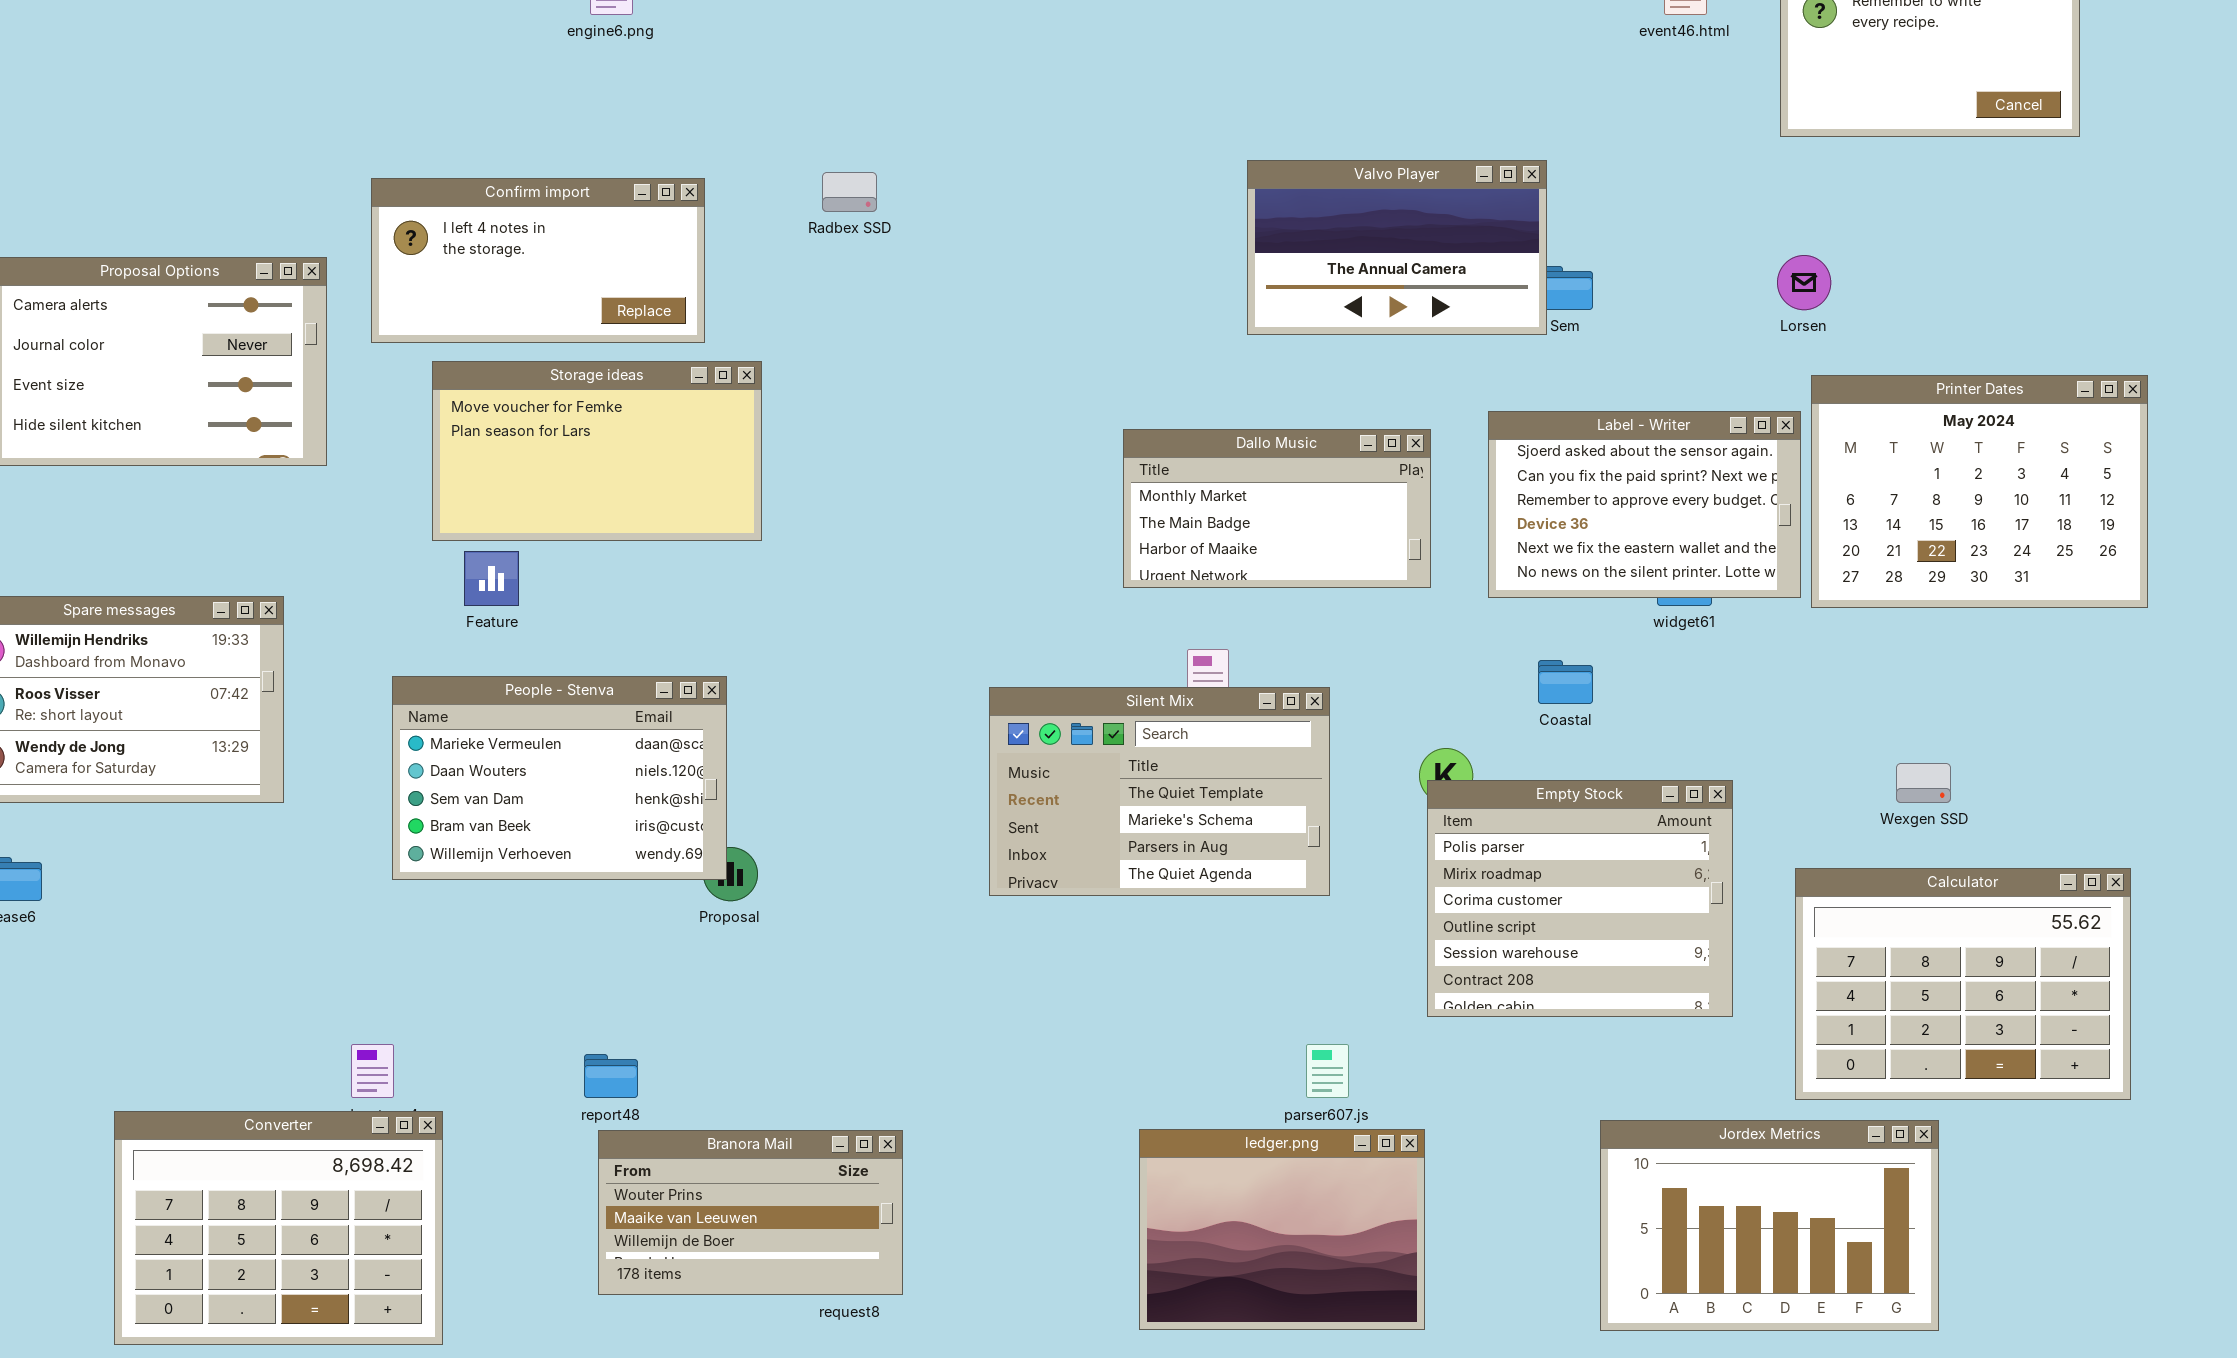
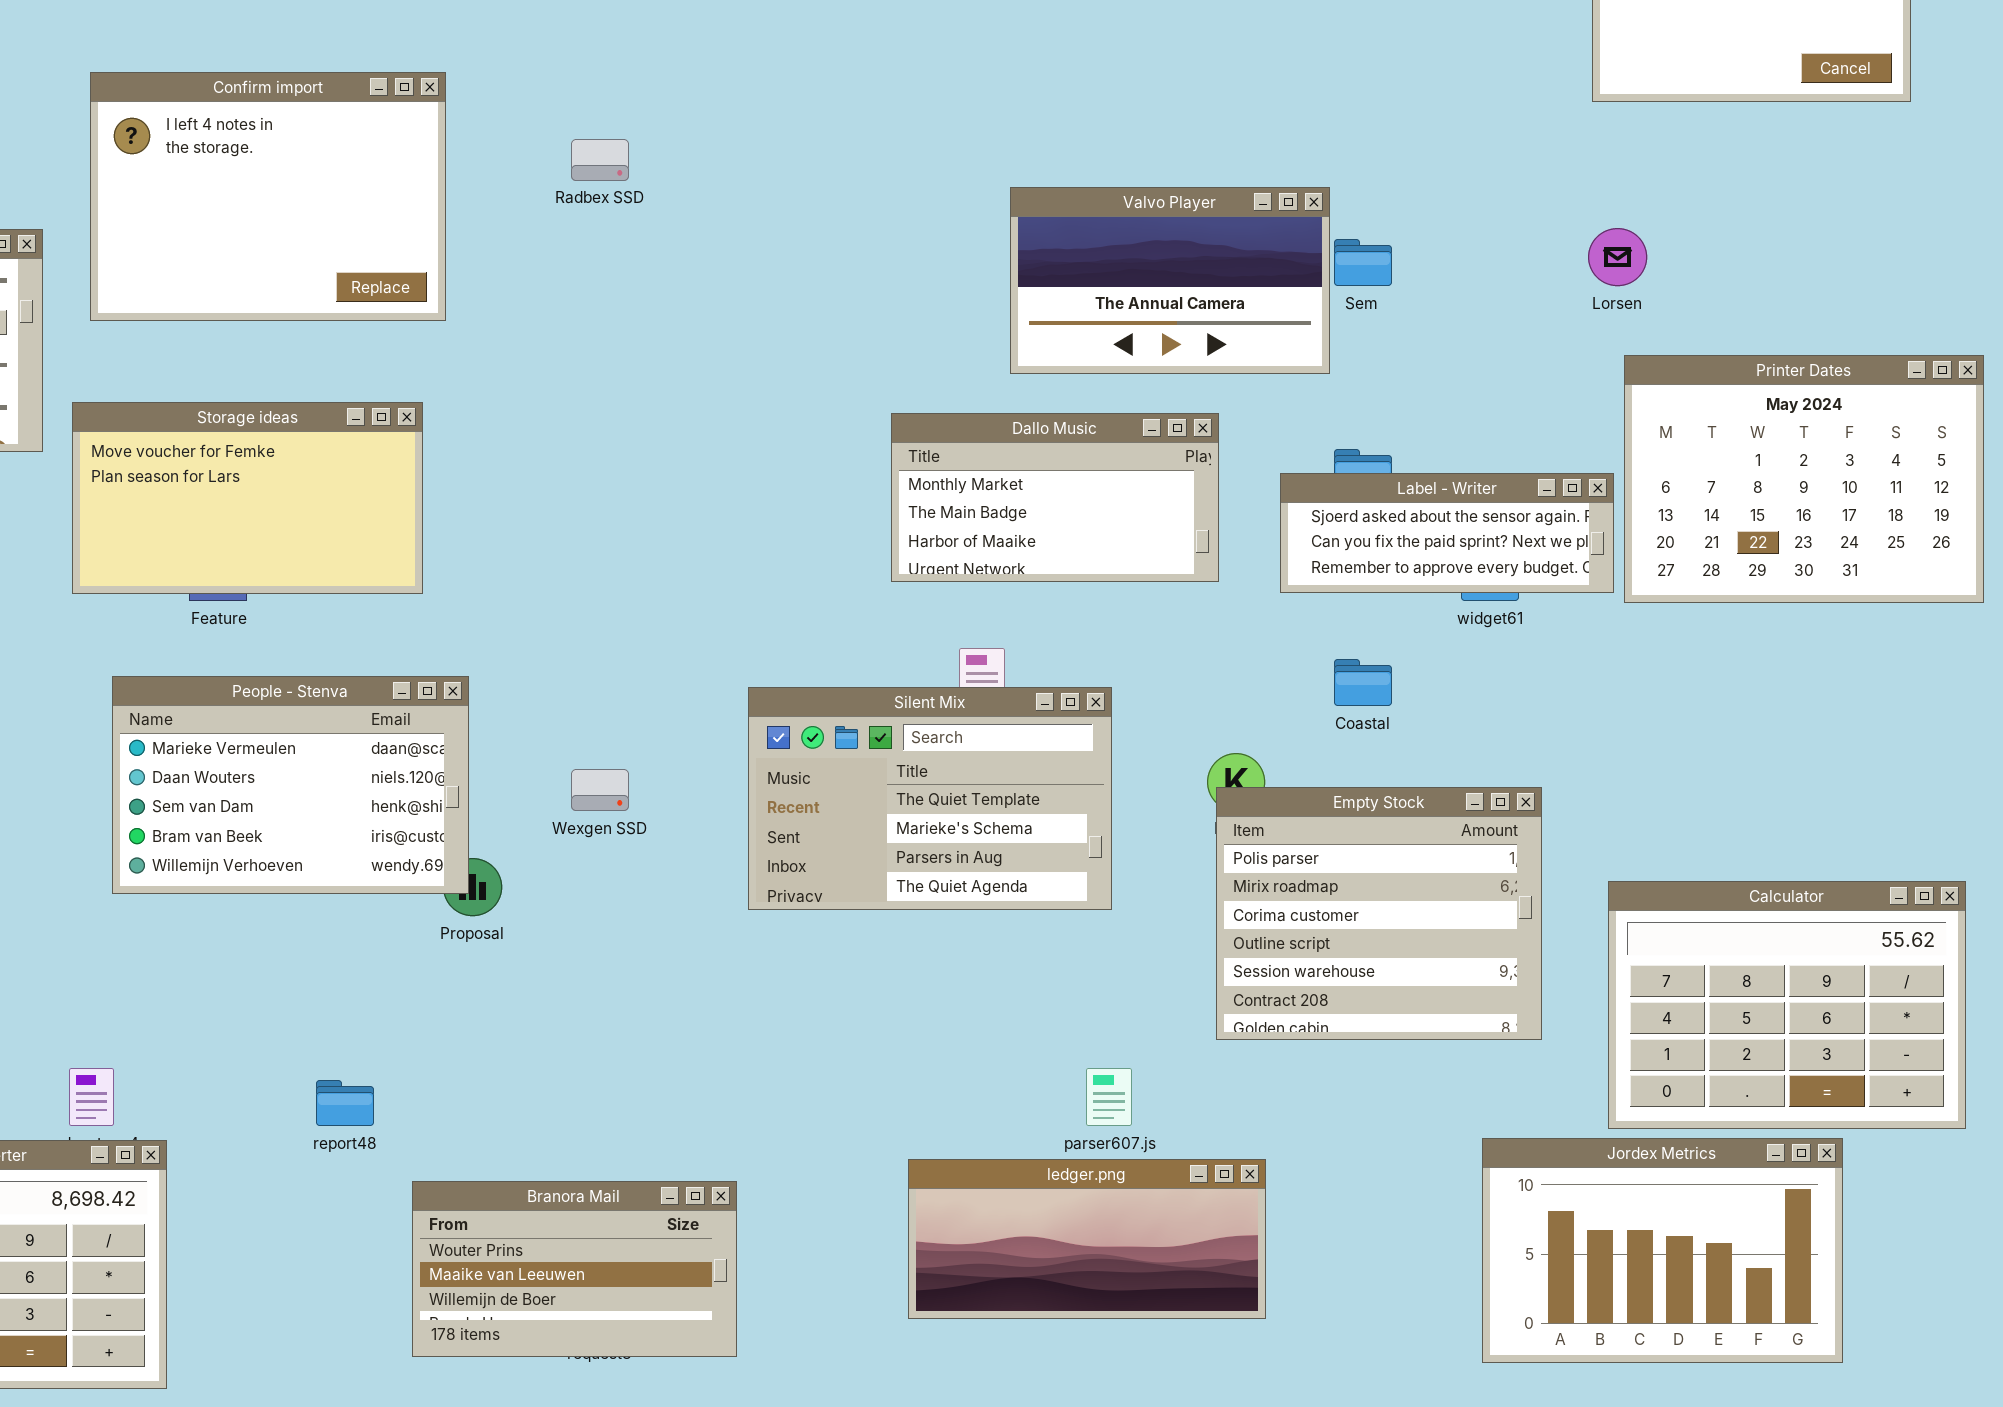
Valvo Player: [1247,160,1547,335] -> [1010,187,1330,374], moved
Confirm import: [371,178,705,343] -> [90,72,446,321], resized
Storage ideas: [432,361,762,541] -> [72,402,423,594], moved
Label - Writer: [1488,411,1801,598] -> [1280,473,1614,593], resized
Wexgen SSD: [1896,763,1951,803] -> [571,769,629,811], moved
Jordex Metrics: [1600,1120,1939,1331] -> [1482,1138,1843,1363], moved
ledger.png: [1139,1129,1425,1330] -> [908,1159,1266,1319], resized
Branora Mail: [598,1130,903,1295] -> [412,1181,737,1357], moved

